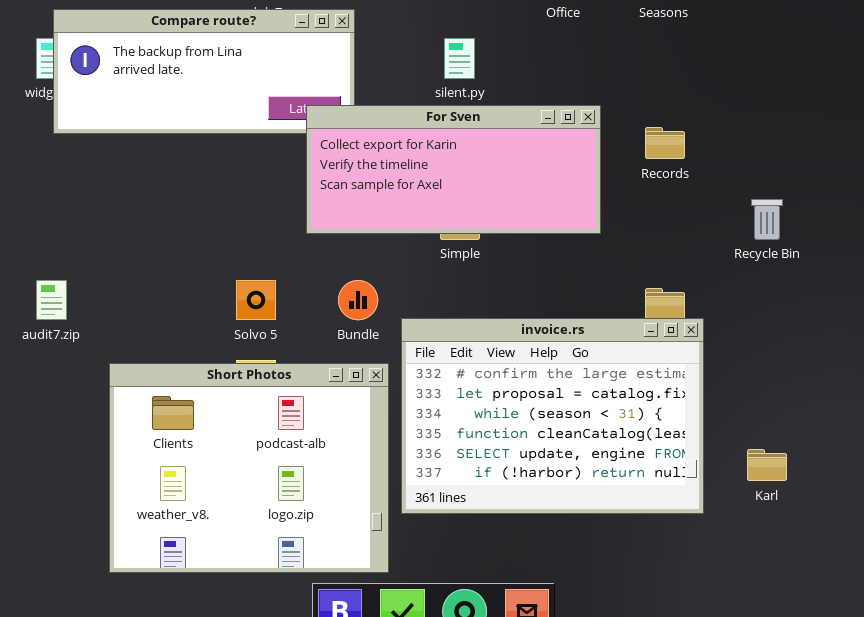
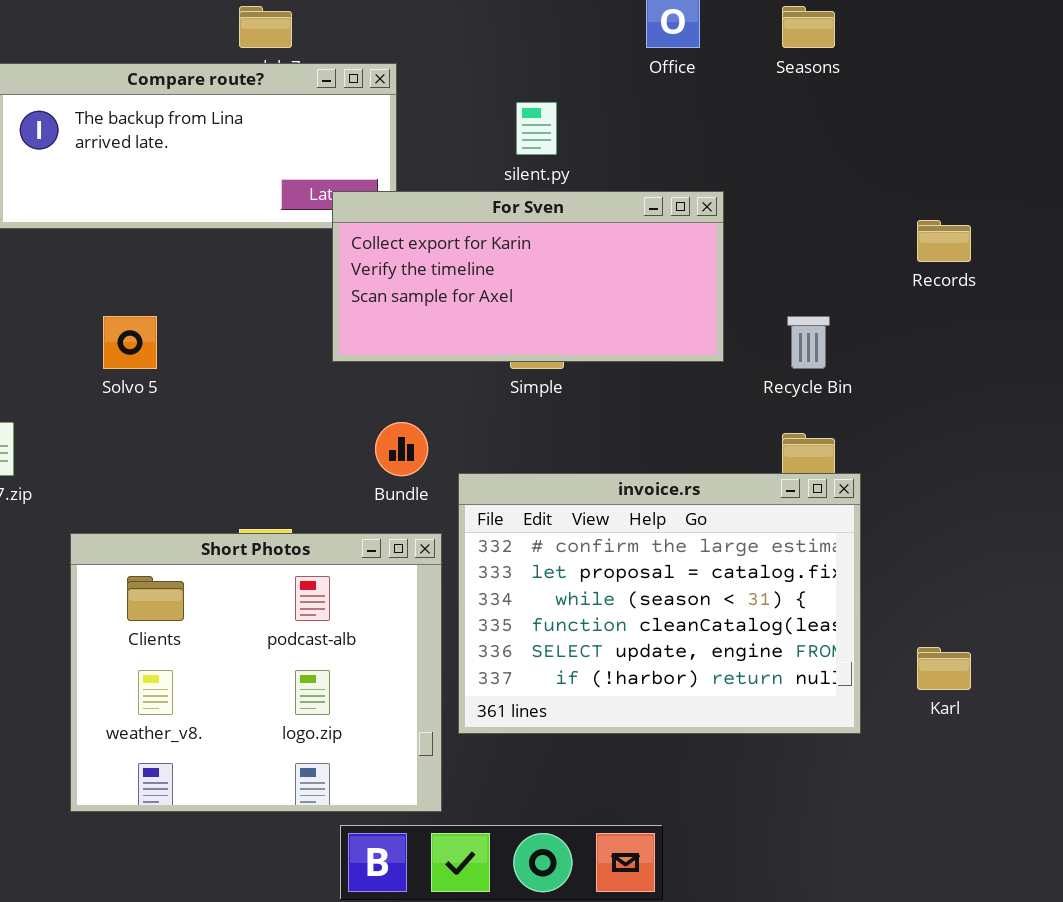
Records: [645,127,685,159] -> [917,220,971,262], moved
Recycle Bin: [751,199,783,240] -> [787,316,830,369], moved
Solvo 5: [236,280,276,320] -> [103,316,157,369], moved

